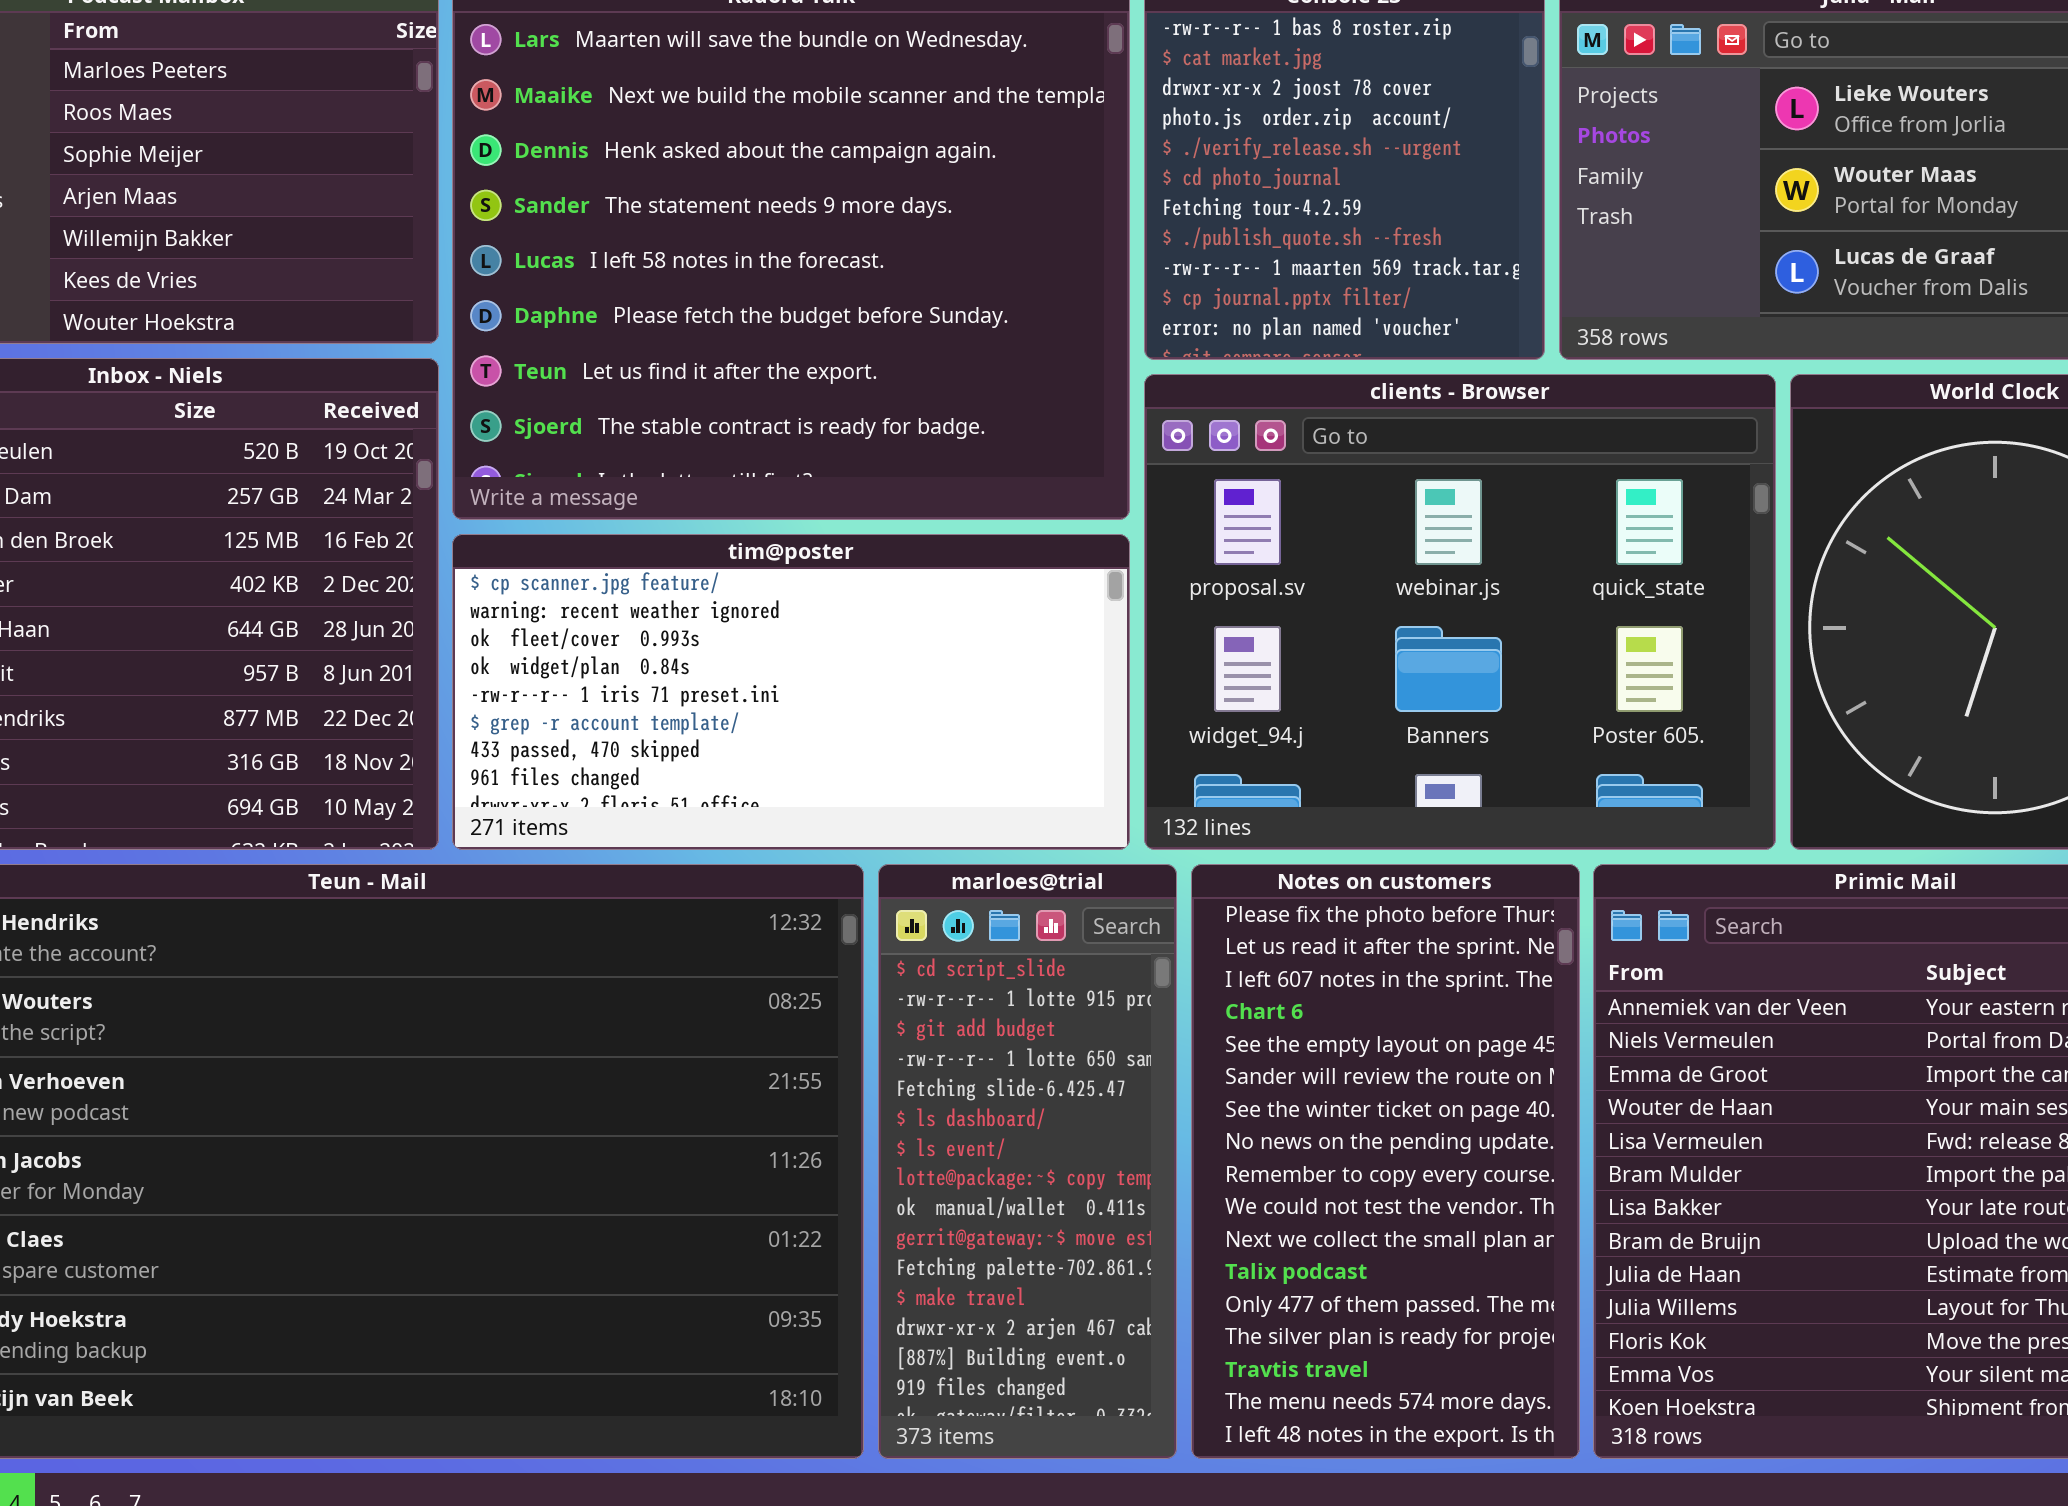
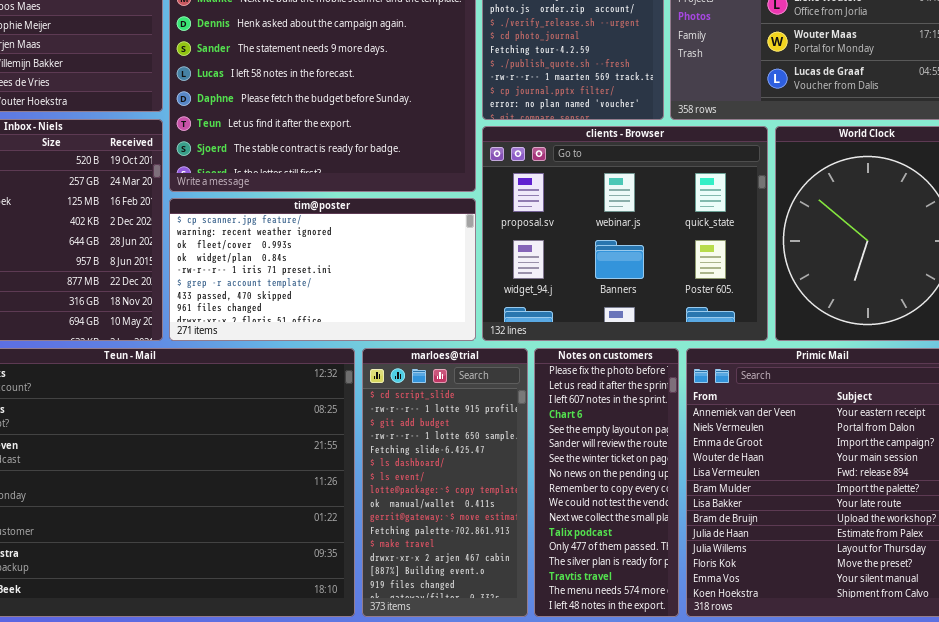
marloes@trial: [878,864,1177,1459] -> [362,348,528,617], resized
Notes on customers: [1191,864,1580,1459] -> [534,348,679,617], resized

